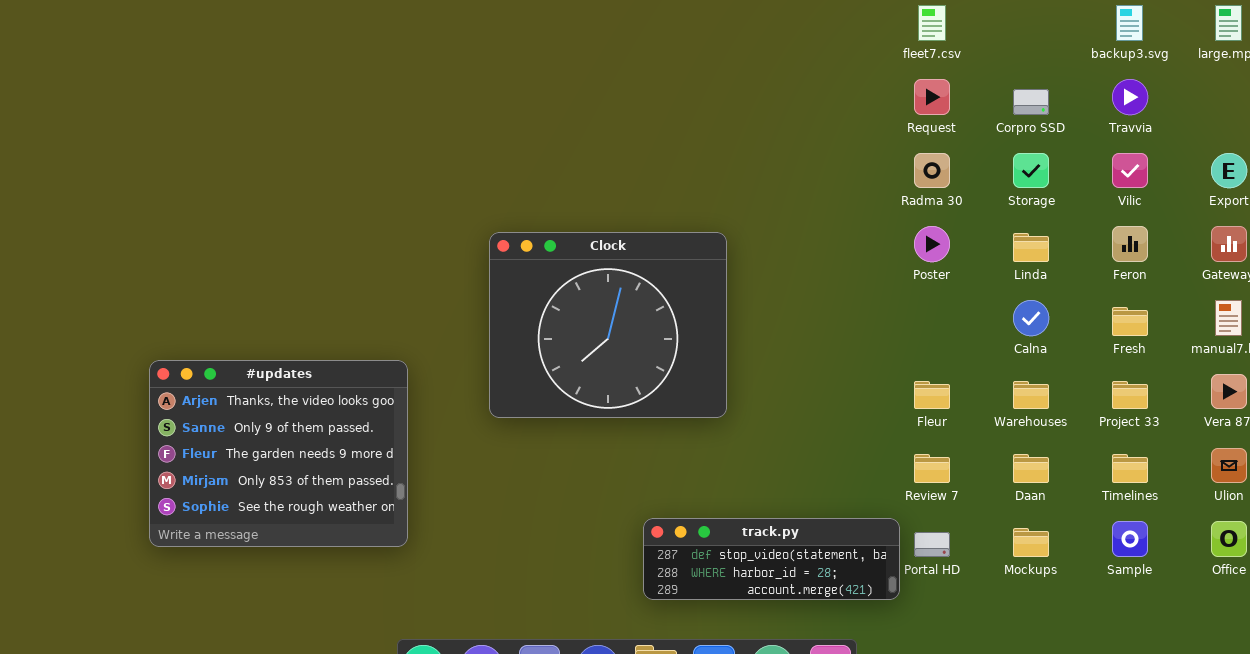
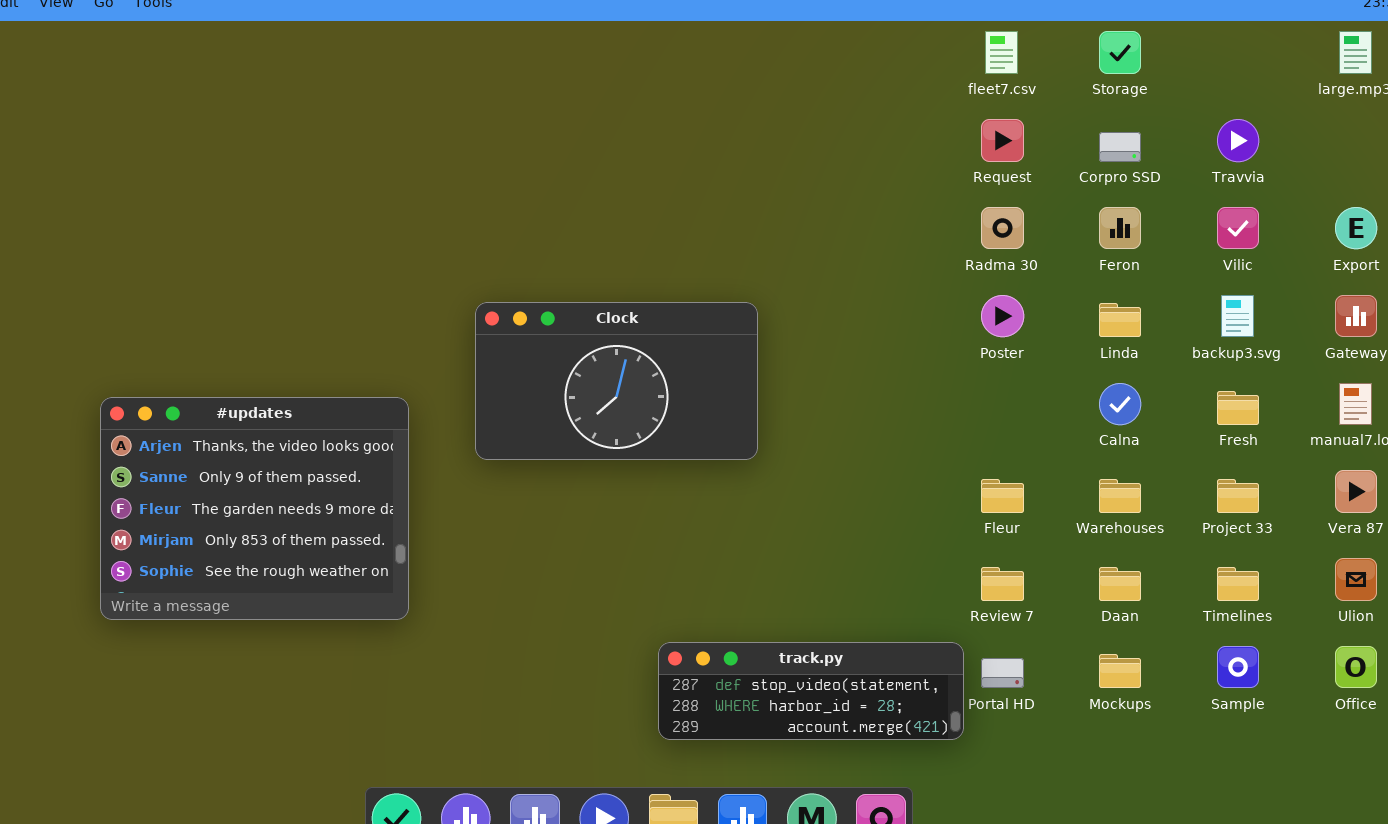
backup3.svg: [1116,5,1143,41] -> [1221,295,1254,337], moved
Storage: [1013,153,1049,188] -> [1099,31,1141,74], moved
Feron: [1112,226,1148,262] -> [1099,207,1141,249], moved
Clock: [489,232,727,418] -> [475,302,758,460], resized
#updates: [149,360,408,547] -> [100,397,409,620], moved

